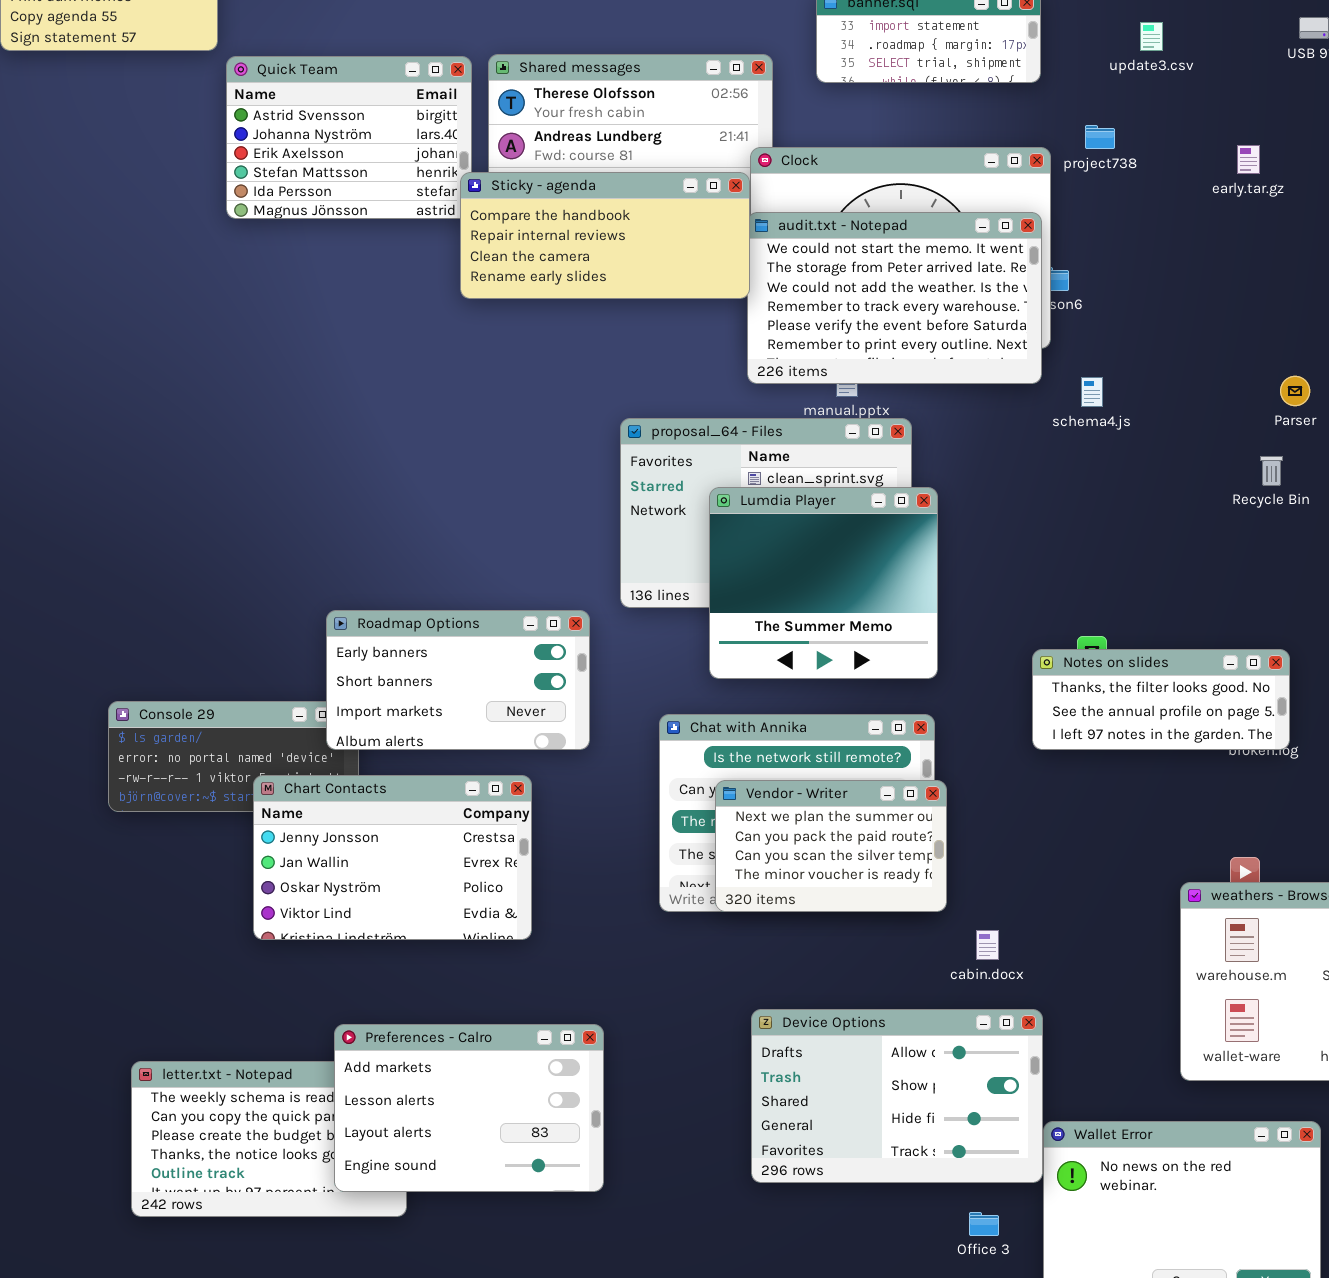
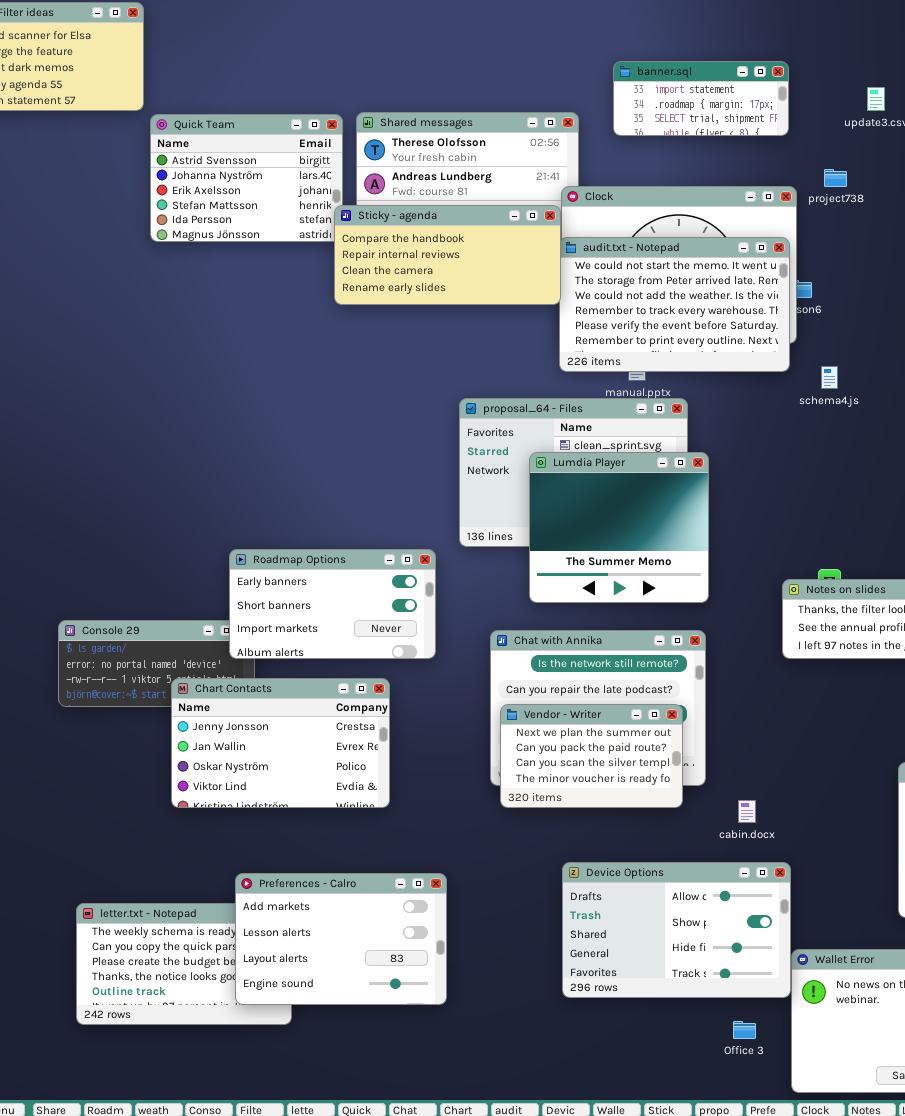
Vendor - Writer: [715,780,947,912] -> [500,704,683,808], moved

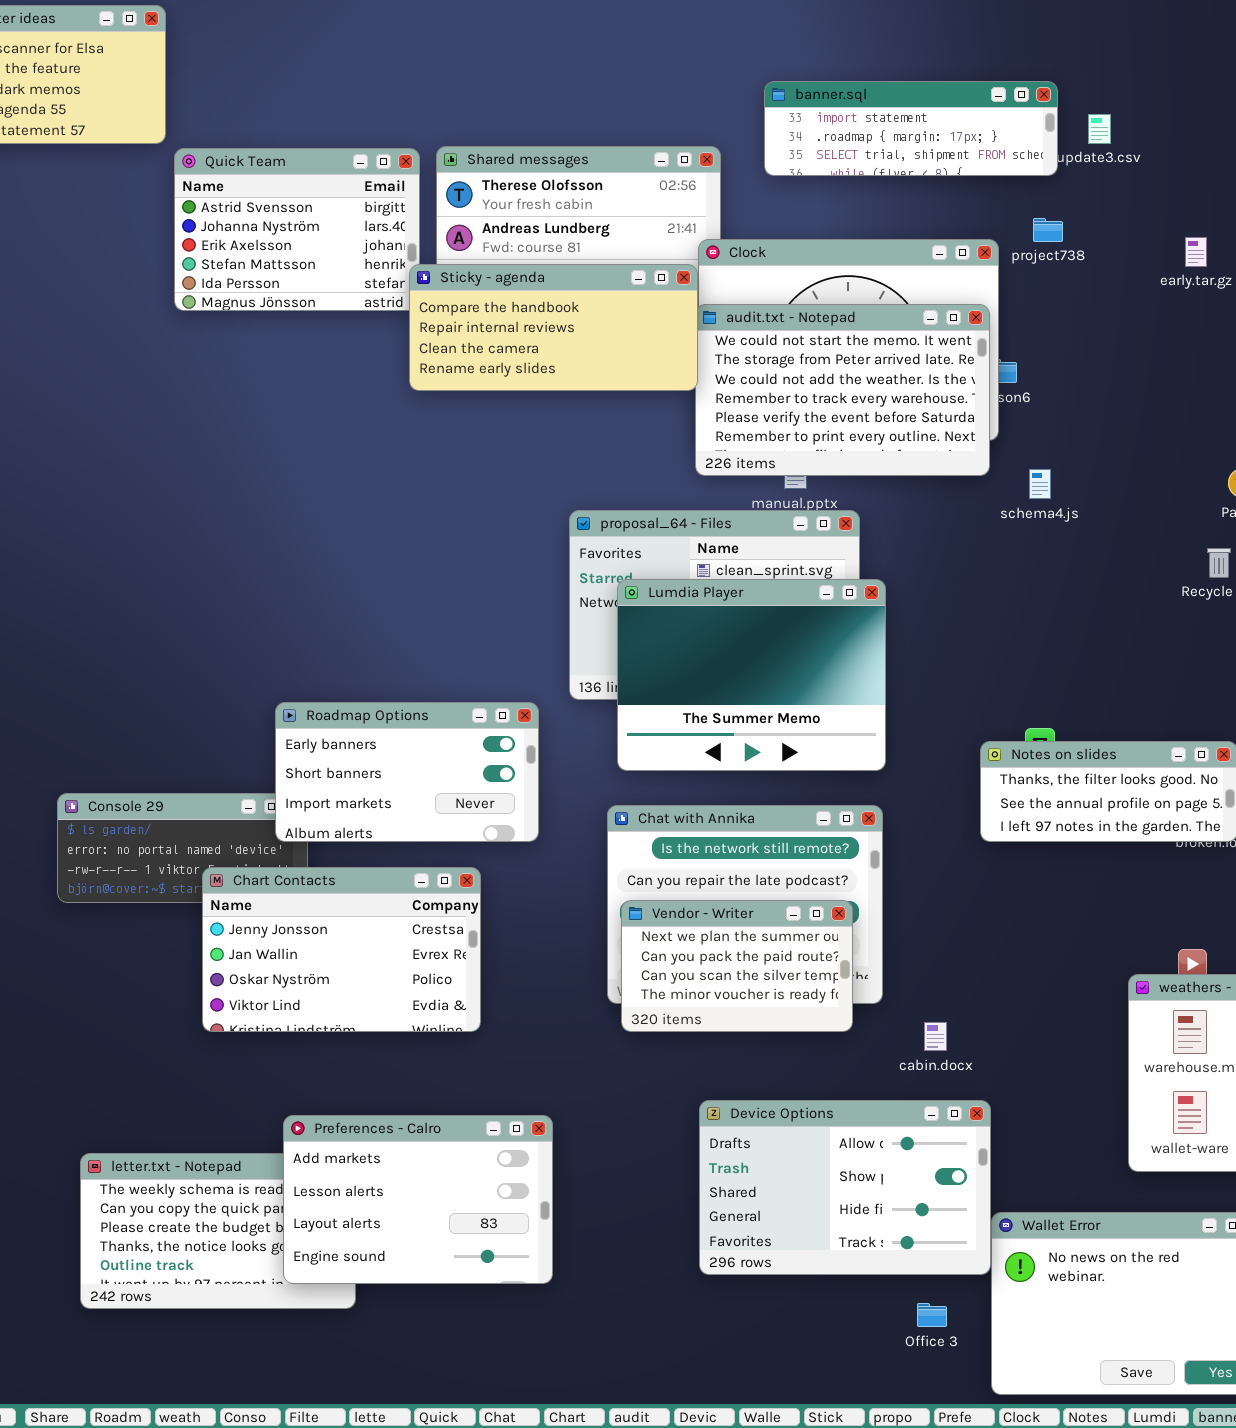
banner.sql: [613,61,789,136] -> [764,81,1058,176], resized
Lumdia Player: [529,452,709,603] -> [617,579,886,771], resized

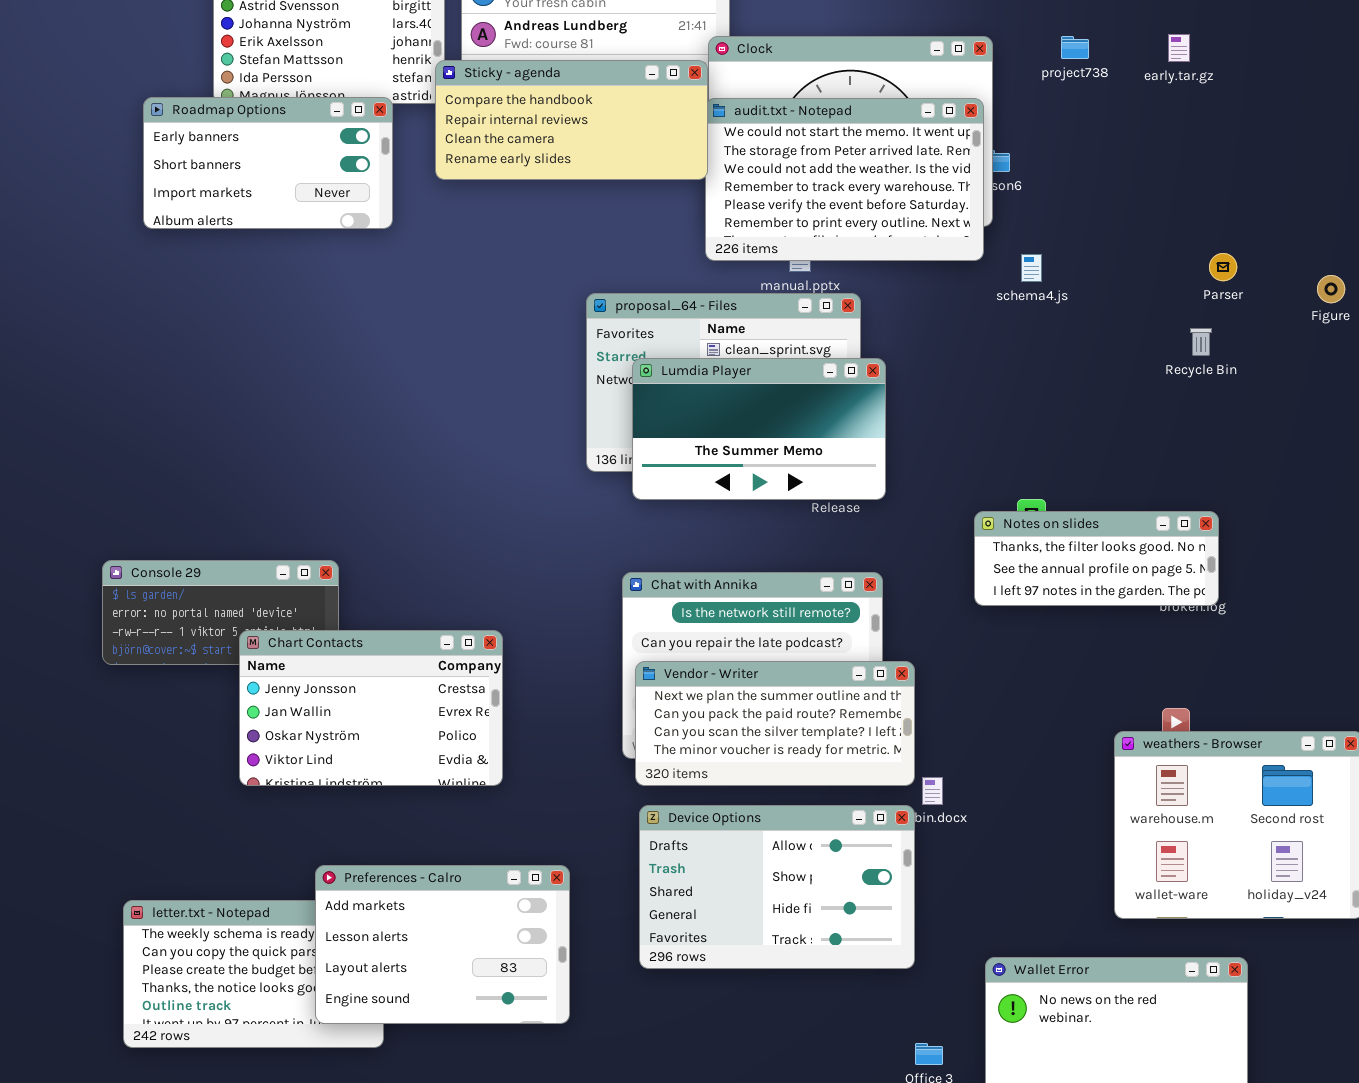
project738: [1033,218,1063,242] -> [1061,36,1089,59], moved
Lumdia Player: [617,579,886,771] -> [632,358,886,500], resized
Roadmap Options: [275,702,539,842] -> [143,97,393,229], moved
Vendor - Writer: [621,900,853,1032] -> [635,661,915,786], resized
Device Options: [699,1100,991,1275] -> [639,805,915,969], moved

